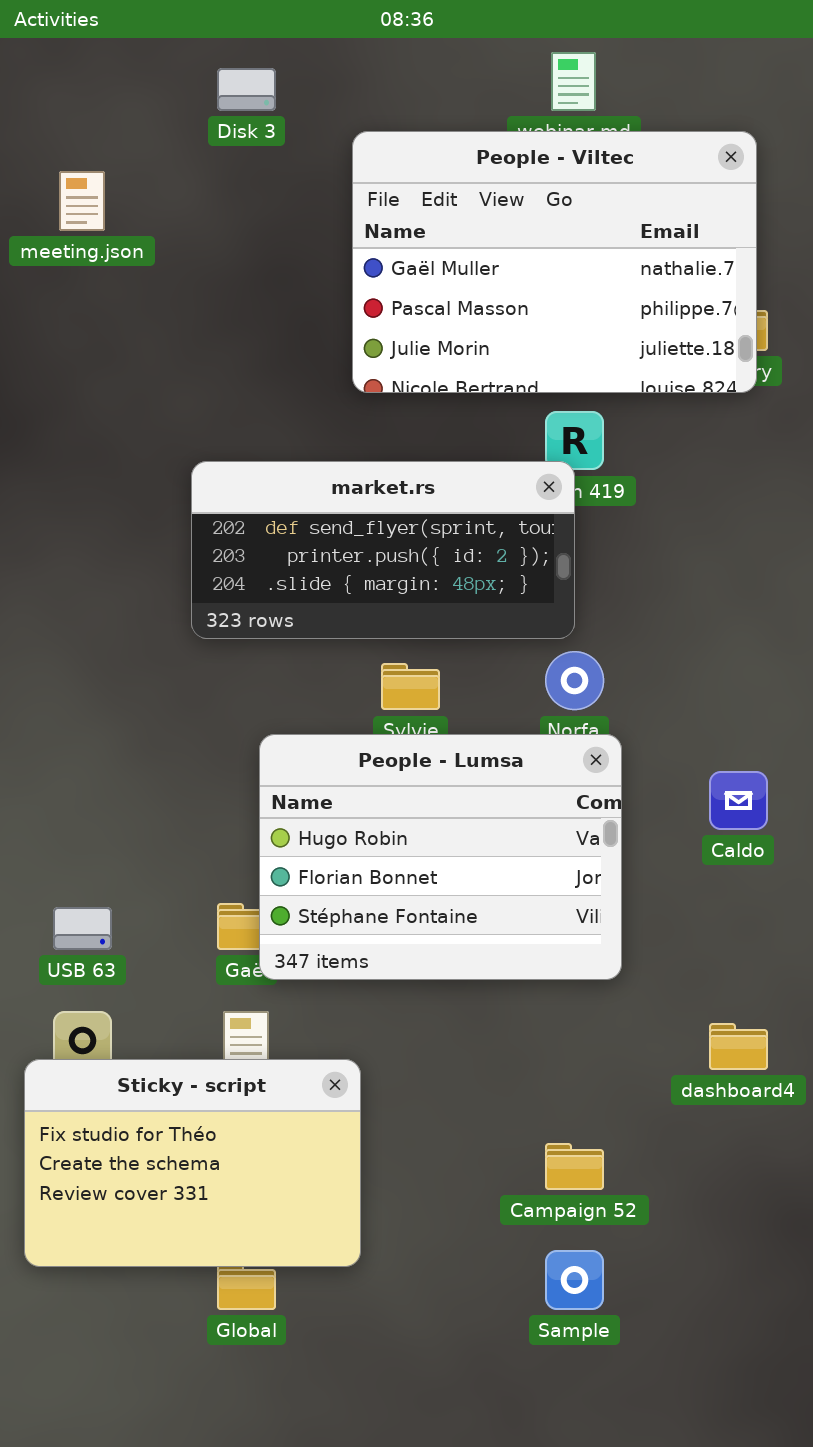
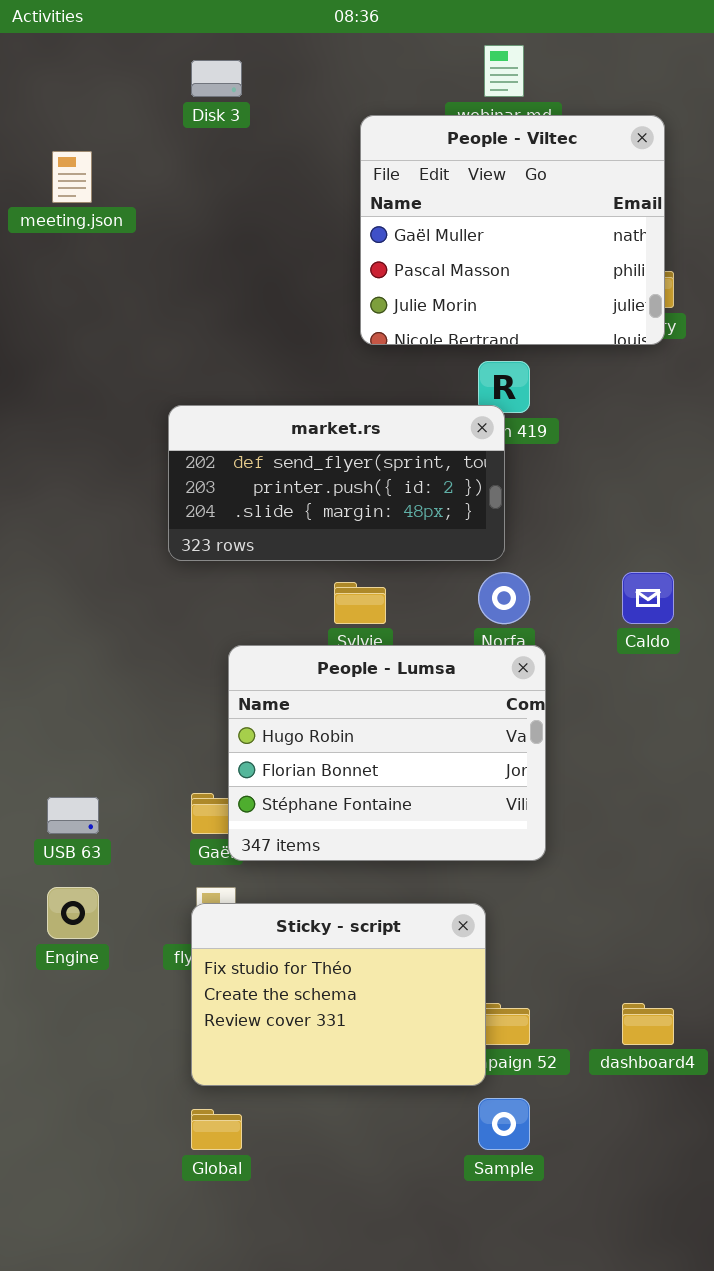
People - Viltec: [352,131,757,393] -> [360,115,665,345], resized
Caldo: [709,771,768,830] -> [622,572,674,624], moved
dashboard4: [709,1023,768,1070] -> [622,1003,674,1045], moved
Sticky - script: [24,1059,361,1267] -> [191,903,486,1086], moved

